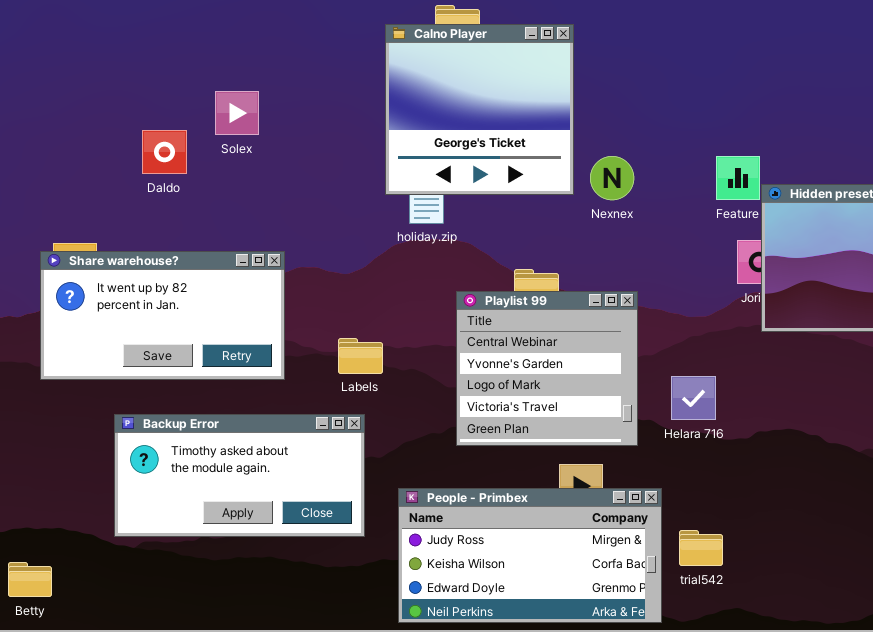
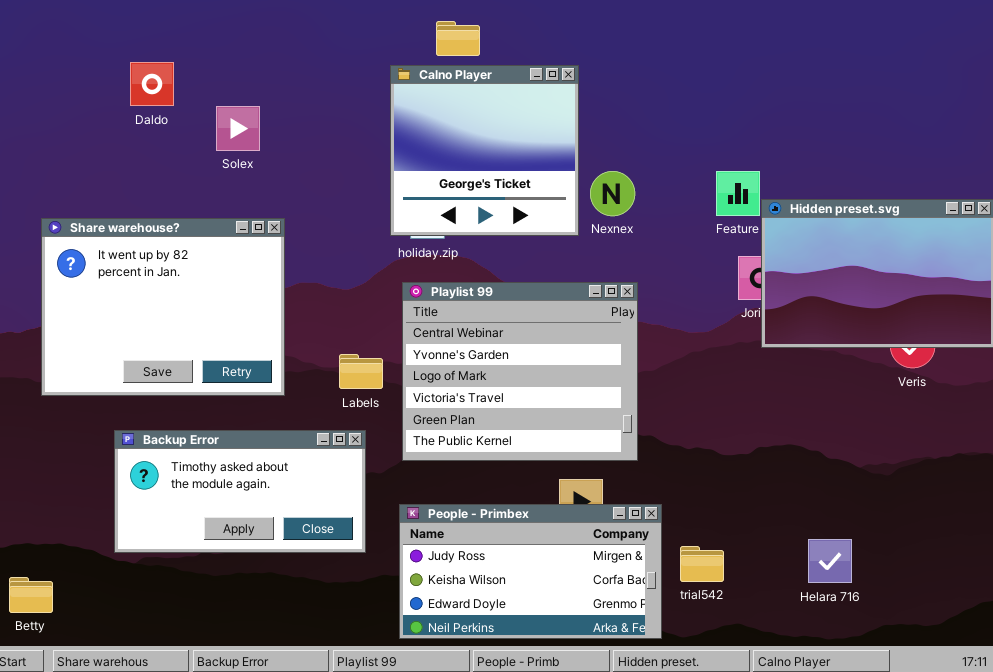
Calno Player: [385,24,574,195] -> [390,65,579,236], moved
Daldo: [142,130,187,174] -> [130,62,174,106], moved
Share warehouse?: [40,251,285,380] -> [41,218,285,396], resized
Playlist 99: [456,291,638,446] -> [402,282,638,461], resized
Helara 716: [671,376,716,420] -> [808,539,852,583], moved

